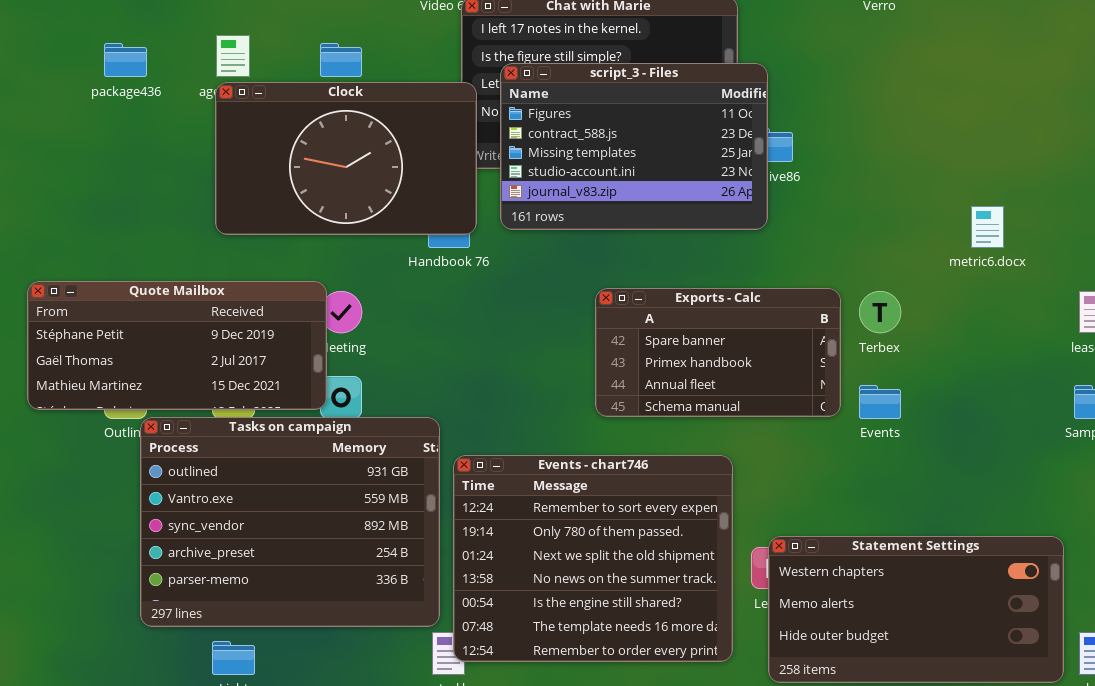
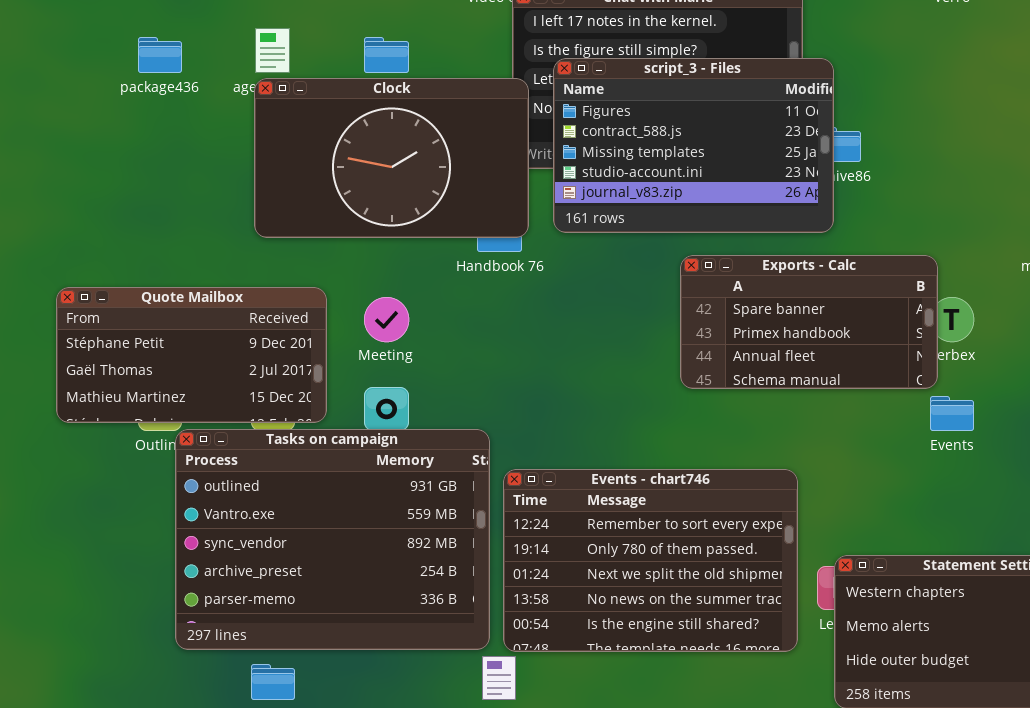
Quote Mailbox: [27,281,327,410] -> [56,287,327,423], resized
Exports - Calc: [595,288,841,417] -> [680,255,938,389], moved
Events - chart746: [453,455,733,662] -> [503,469,798,652], resized

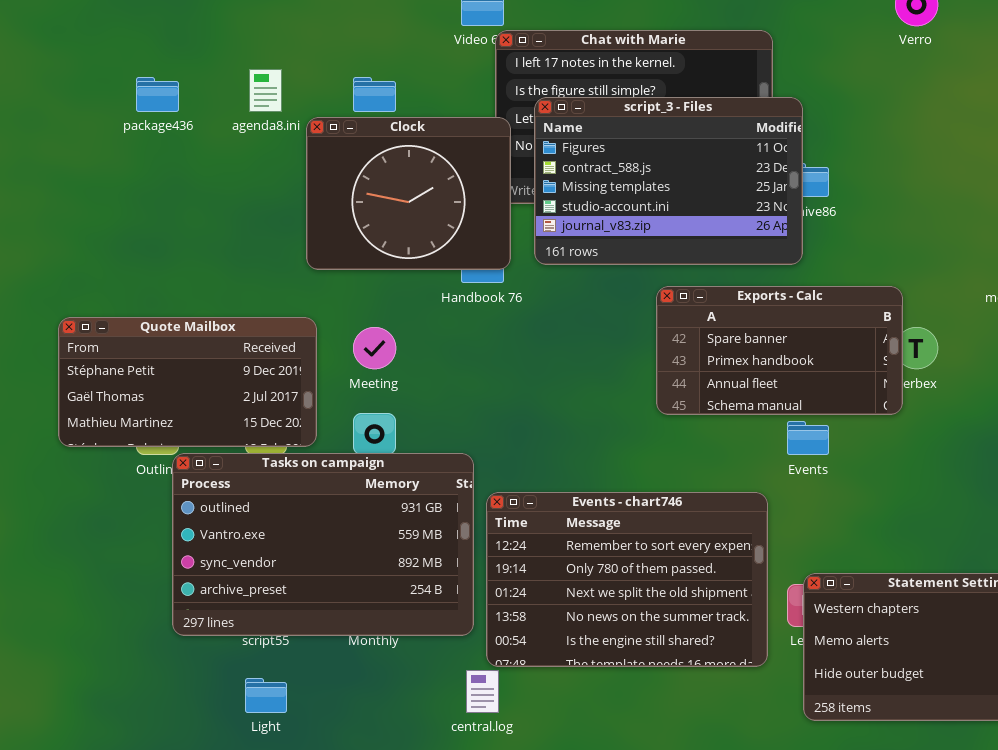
Clock: [254,78,529,238] -> [306,117,511,270], resized
Events: [930,396,974,431] -> [787,421,829,455], moved
Tasks on campaign: [175,429,490,650] -> [172,453,474,636], resized

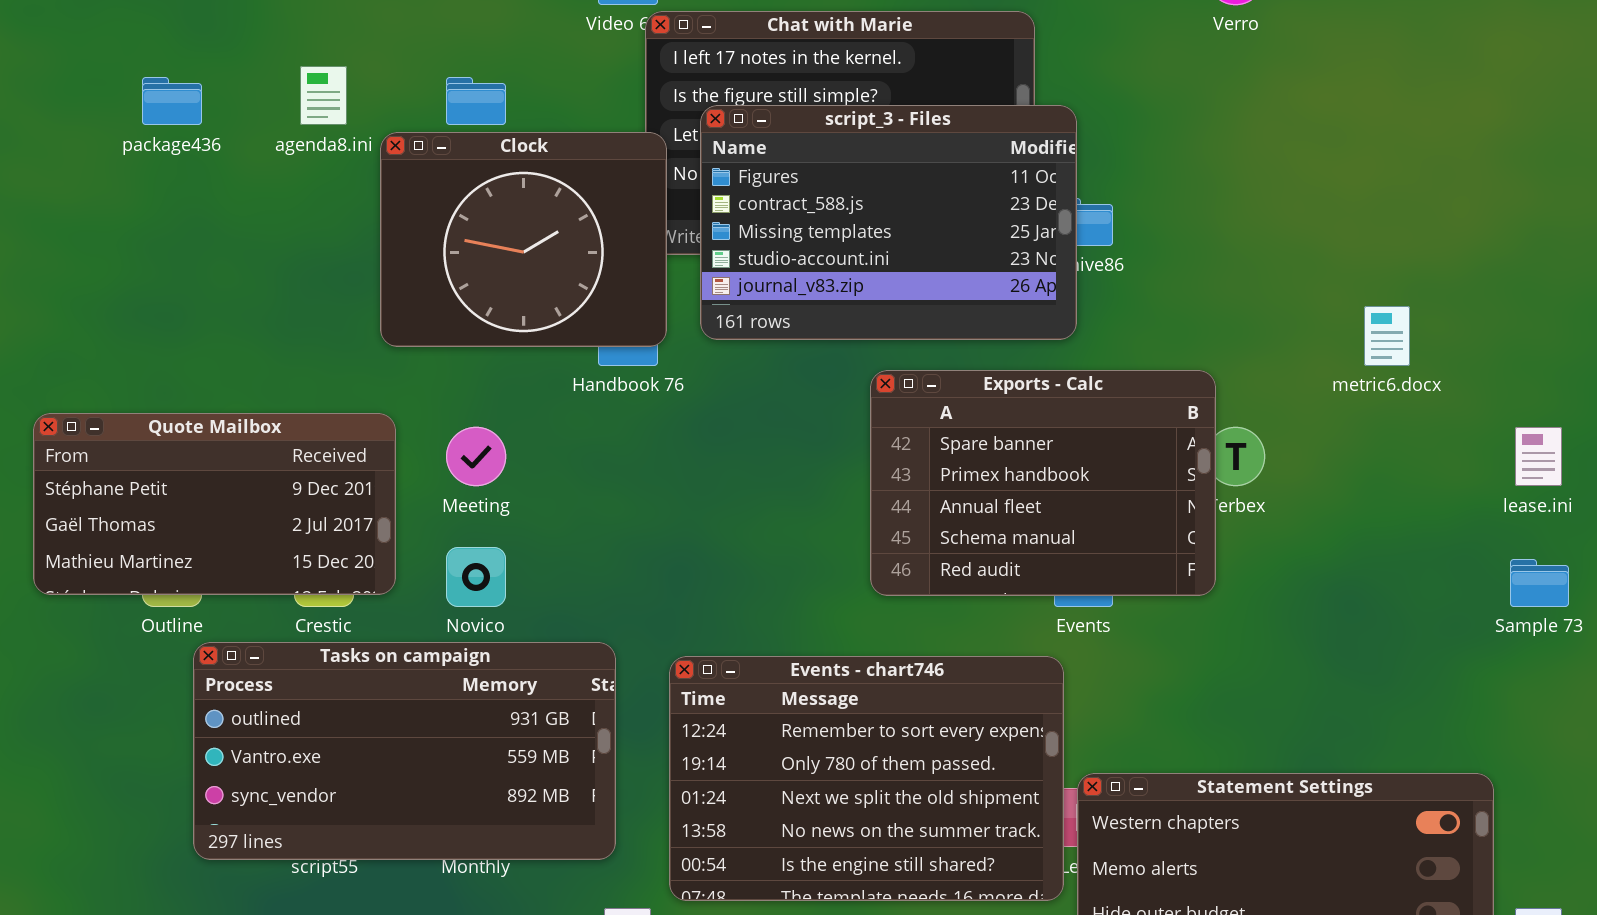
Exports - Calc: [656,286,903,415] -> [870,370,1216,596], resized
Tasks on campaign: [172,453,474,636] -> [193,642,616,860], resized
Events - chart746: [486,492,768,667] -> [669,656,1064,901], moved

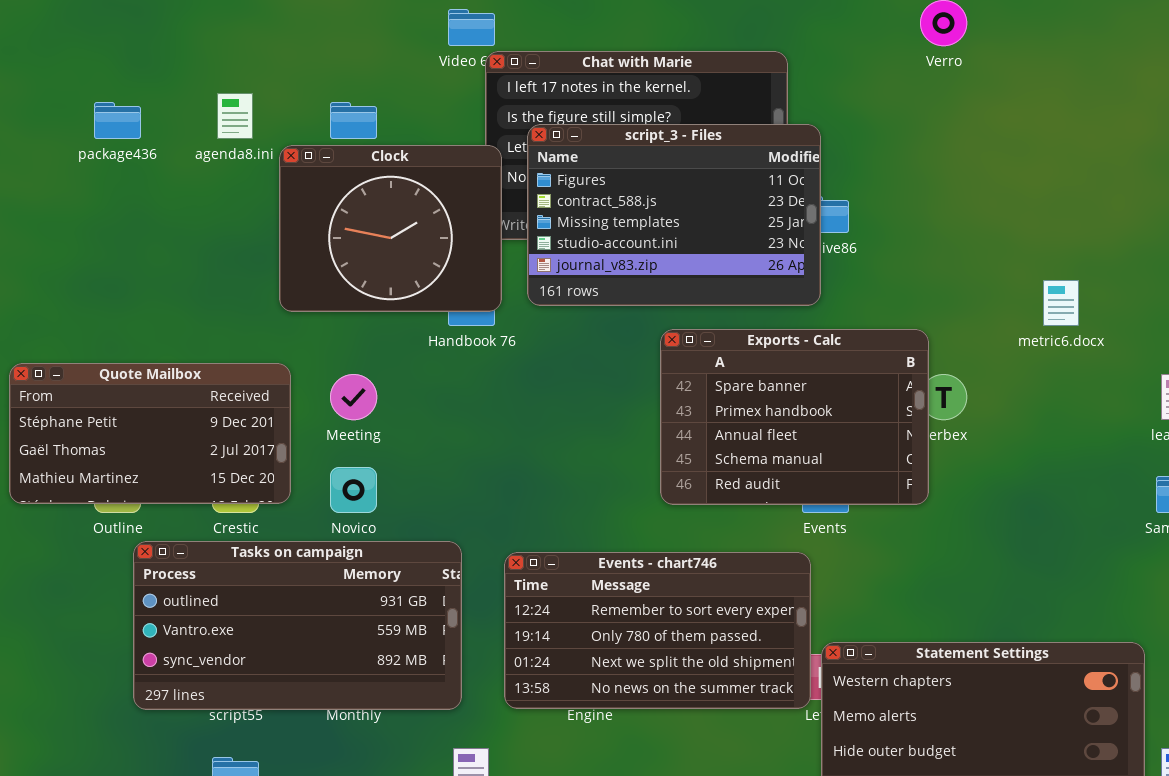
Events - chart746: [669,656,1064,901] -> [504,552,811,709], resized

